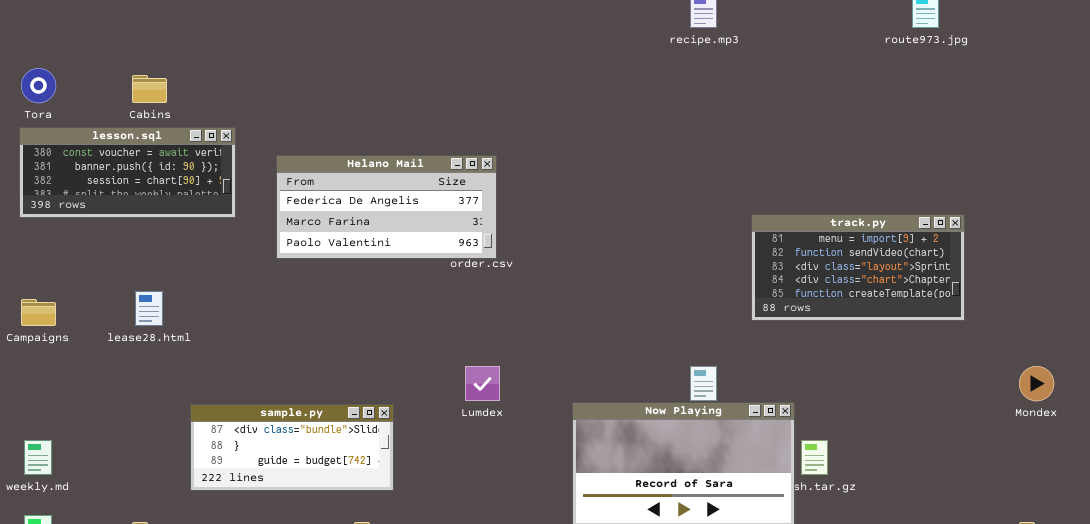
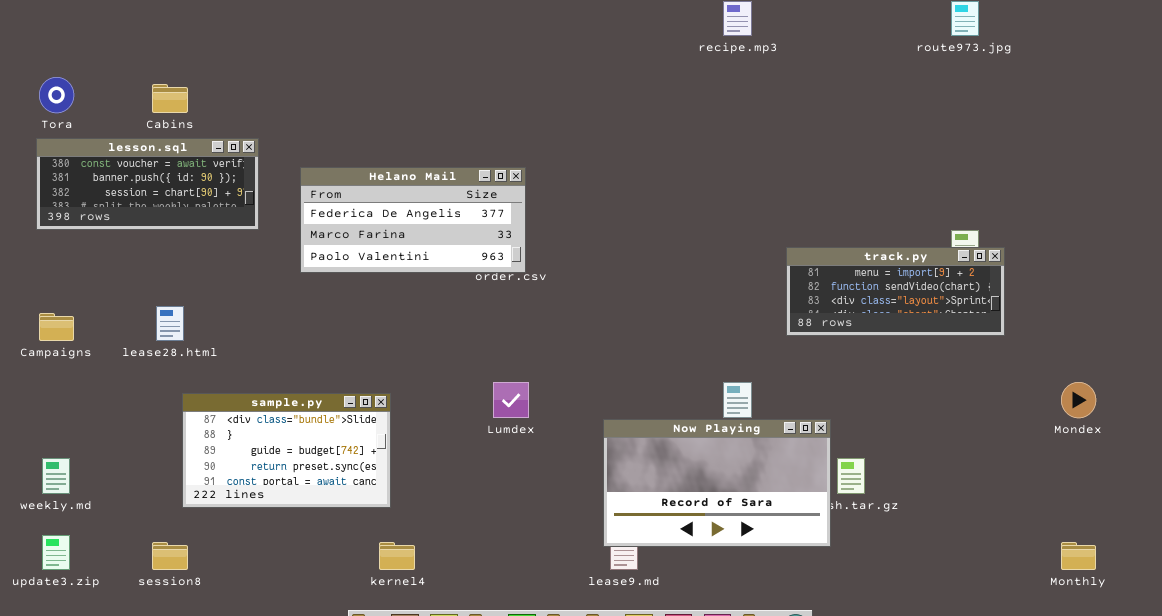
track.py: [751,214,965,321] -> [786,247,1005,336], resized
sample.py: [190,404,394,491] -> [182,393,391,508], moved, resized

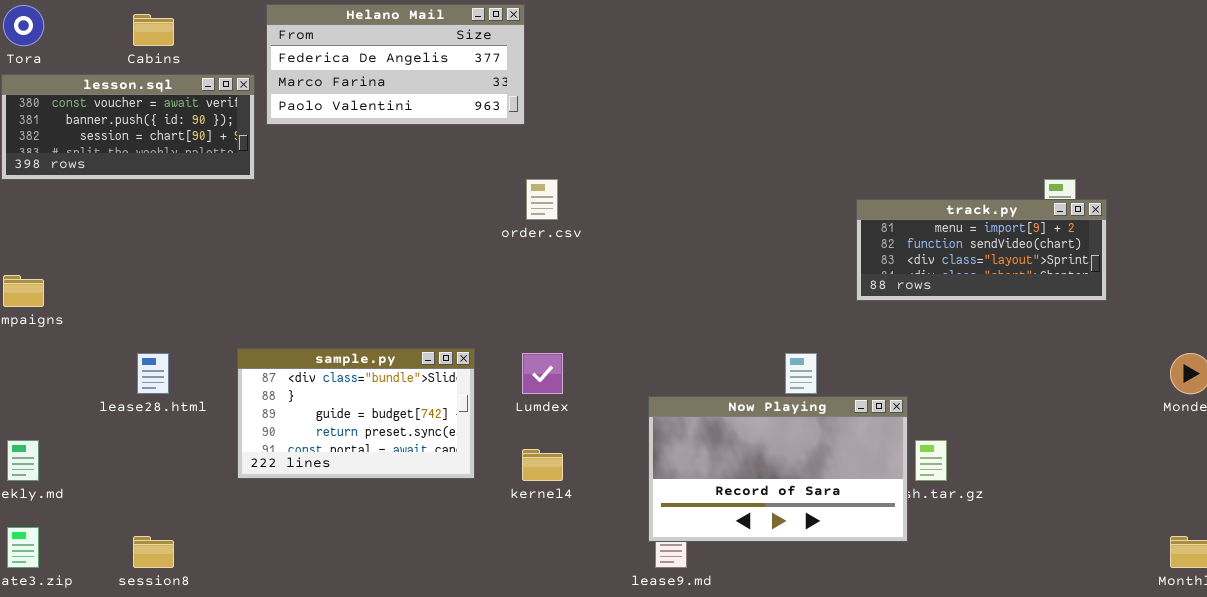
Helano Mail: [300,167,526,273] -> [266,4,525,125], moved
lease28.html: [156,306,184,341] -> [137,353,169,394], moved
sample.py: [182,393,391,508] -> [237,348,475,479], moved
kernel4: [379,542,415,570] -> [522,449,563,481], moved

